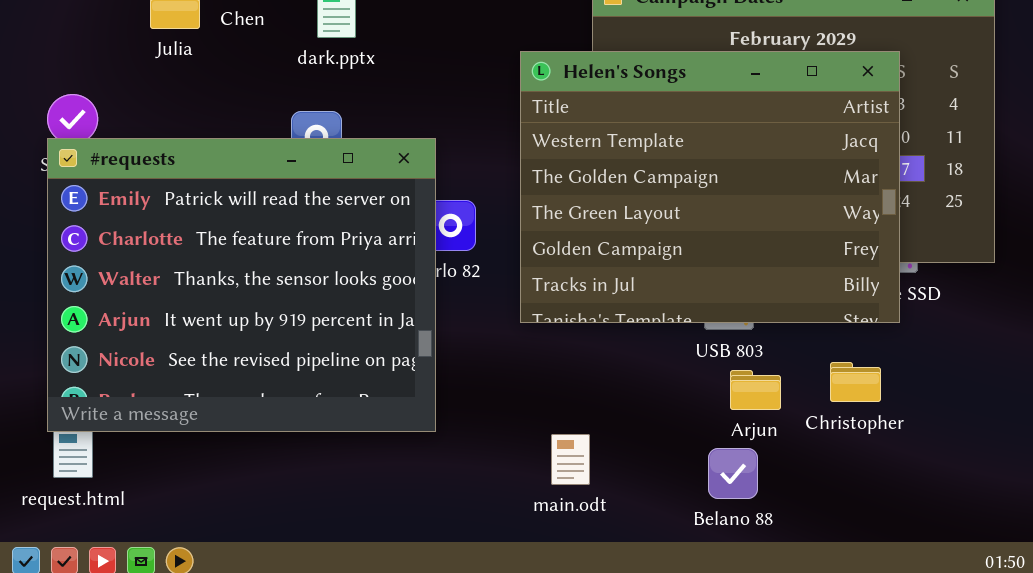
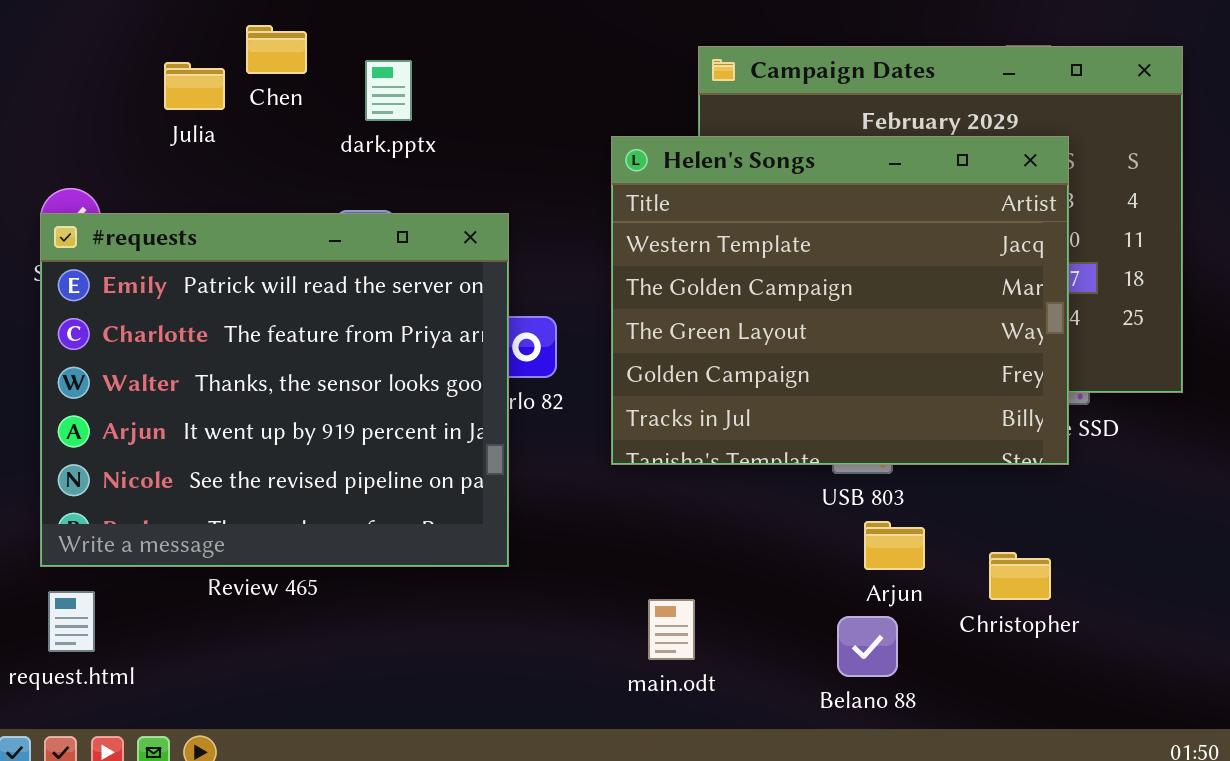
#requests: [47,138,436,432] -> [40,213,509,567], moved
Christopher: [830,362,881,402] -> [989,552,1051,600], moved

